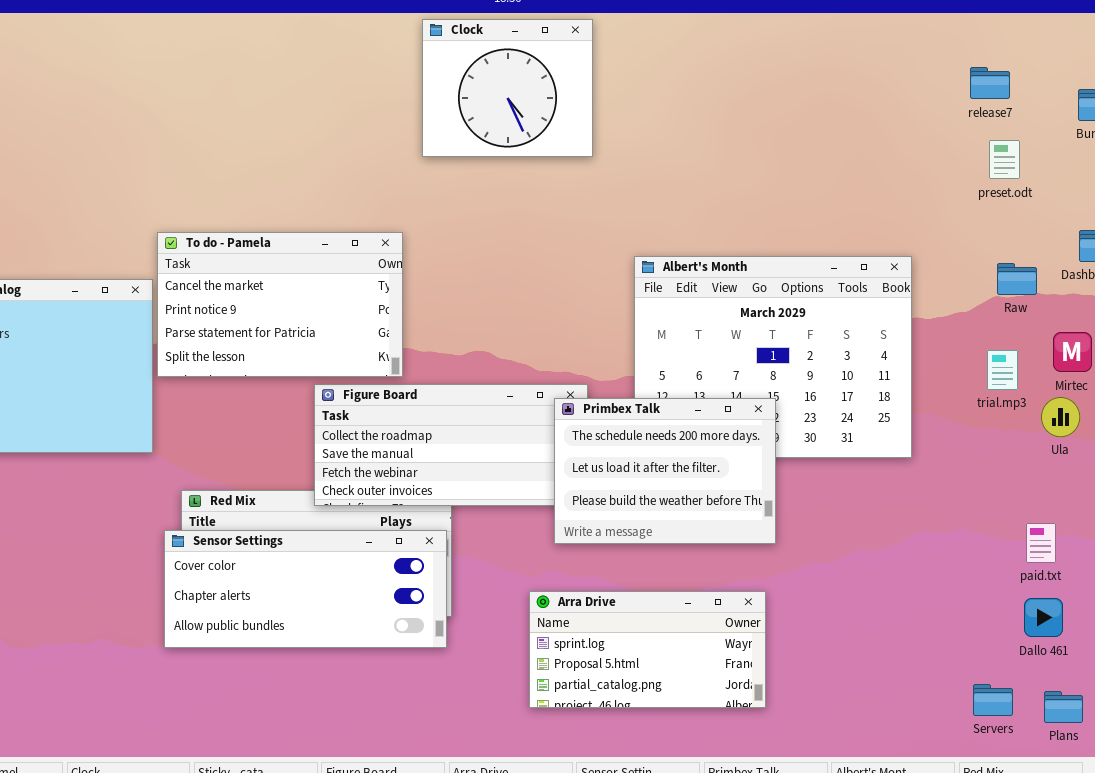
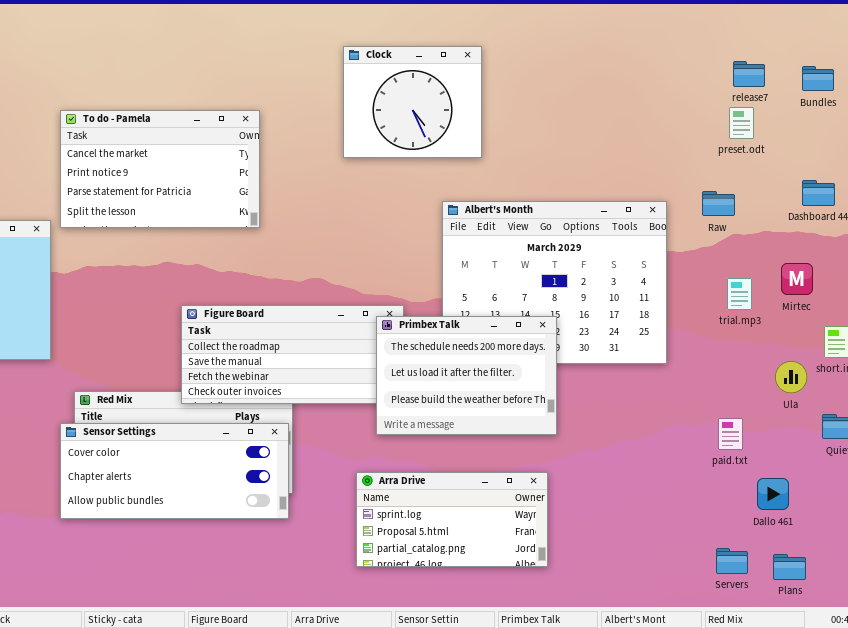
Clock: [422,19,593,157] -> [343,46,482,158], moved
release7: [970,67,1010,99] -> [733,61,765,87], moved
To do - Pamela: [157,232,403,377] -> [60,110,260,228], moved
Raw: [997,263,1037,295] -> [702,191,735,216], moved
Ula: [1041,397,1080,437] -> [775,361,807,393], moved
paid.txt: [1026,523,1056,563] -> [718,418,743,450], moved

